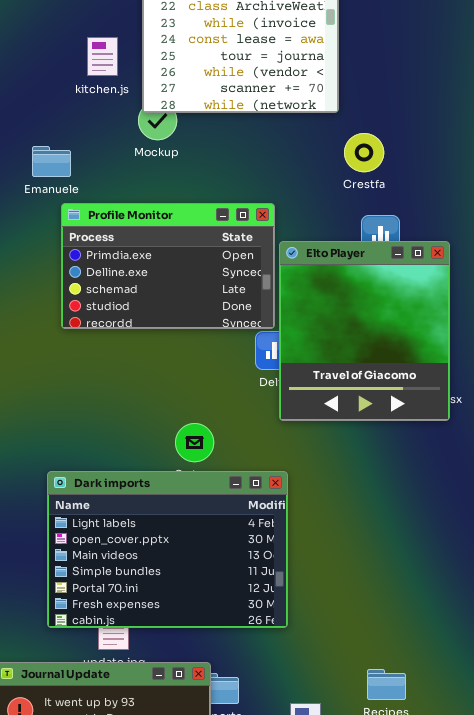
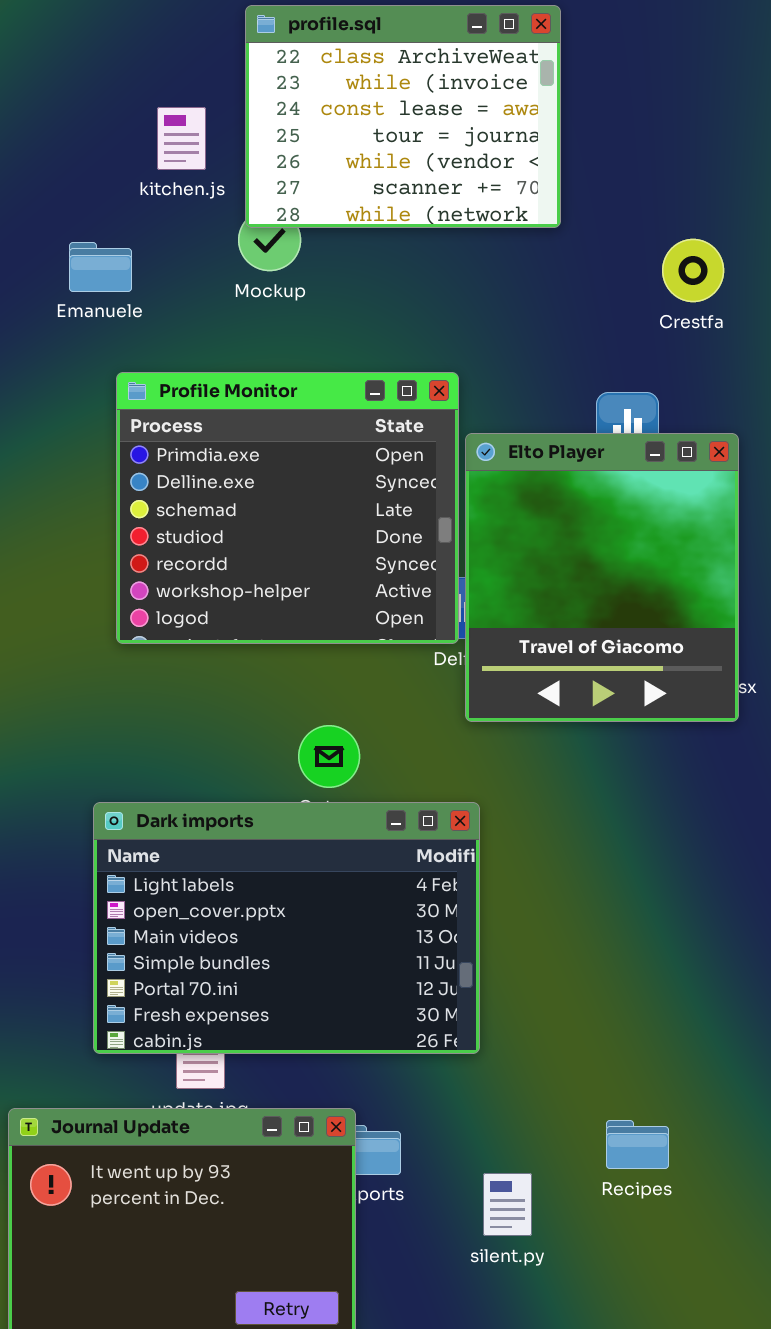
Crestfa: [344,133,384,172] -> [662,239,724,302], moved
Emanuele: [32,146,71,177] -> [69,242,132,292], moved
Profile Monitor: [61,203,275,329] -> [116,372,459,644], resized

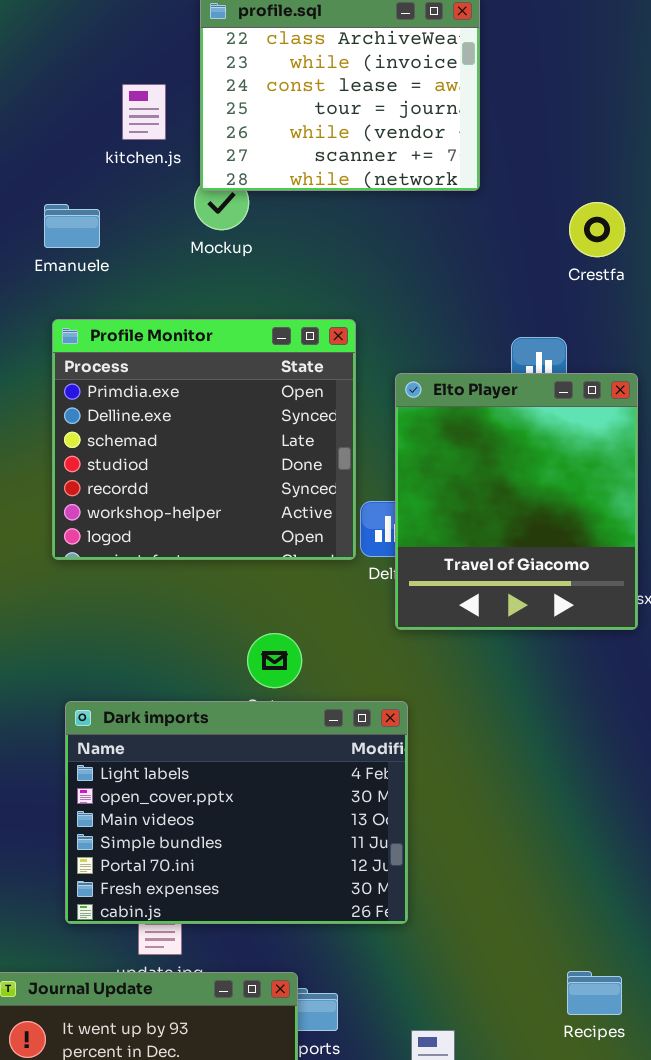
Profile Monitor: [116,372,459,644] -> [52,319,356,560], moved
Recipes: [606,1120,669,1169] -> [567,971,622,1015], moved

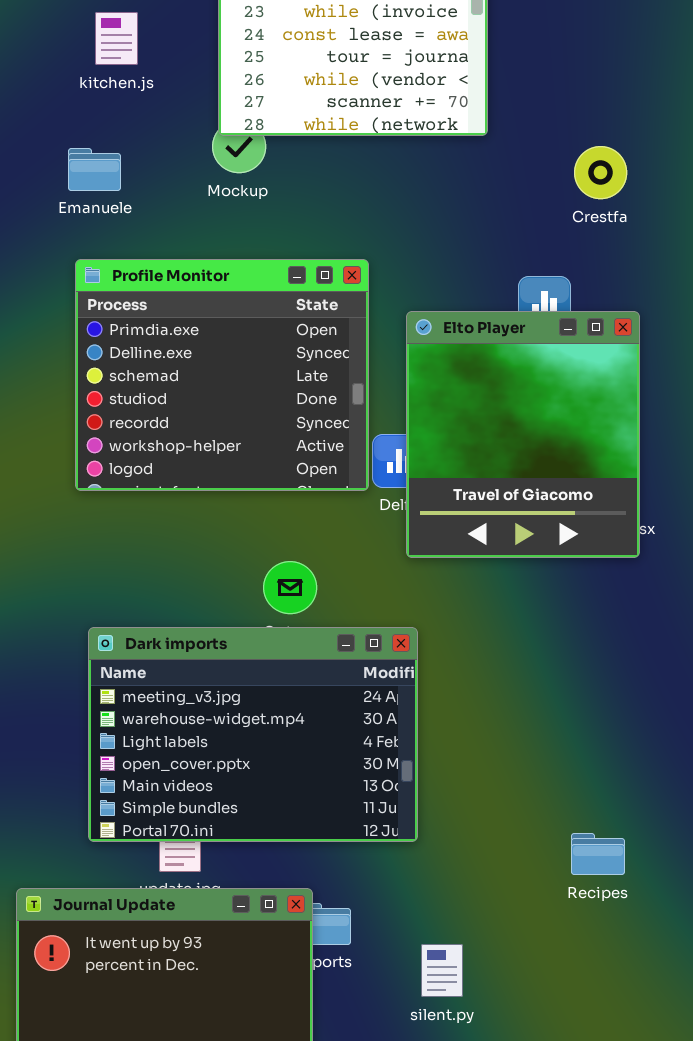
kitchen.js: [122,84,166,140] -> [95,12,138,65], moved
Dark imports: [65,701,408,924] -> [88,627,418,842], scrolled up 2 rows
Recipes: [567,971,622,1015] -> [571,833,625,875], moved

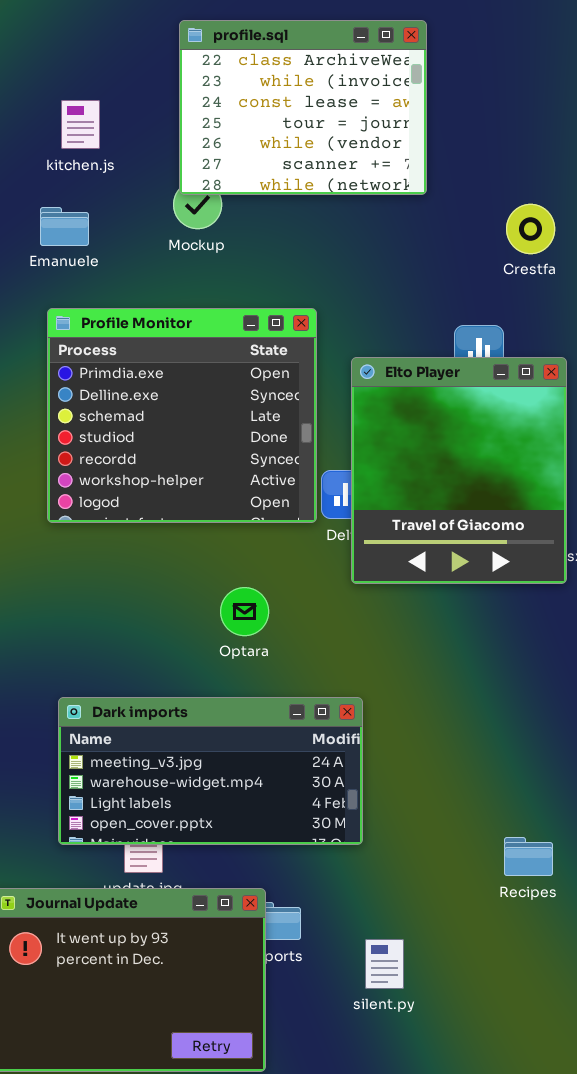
kitchen.js: [95,12,138,65] -> [61,100,100,149], moved
Dark imports: [88,627,418,842] -> [58,697,363,845], resized

